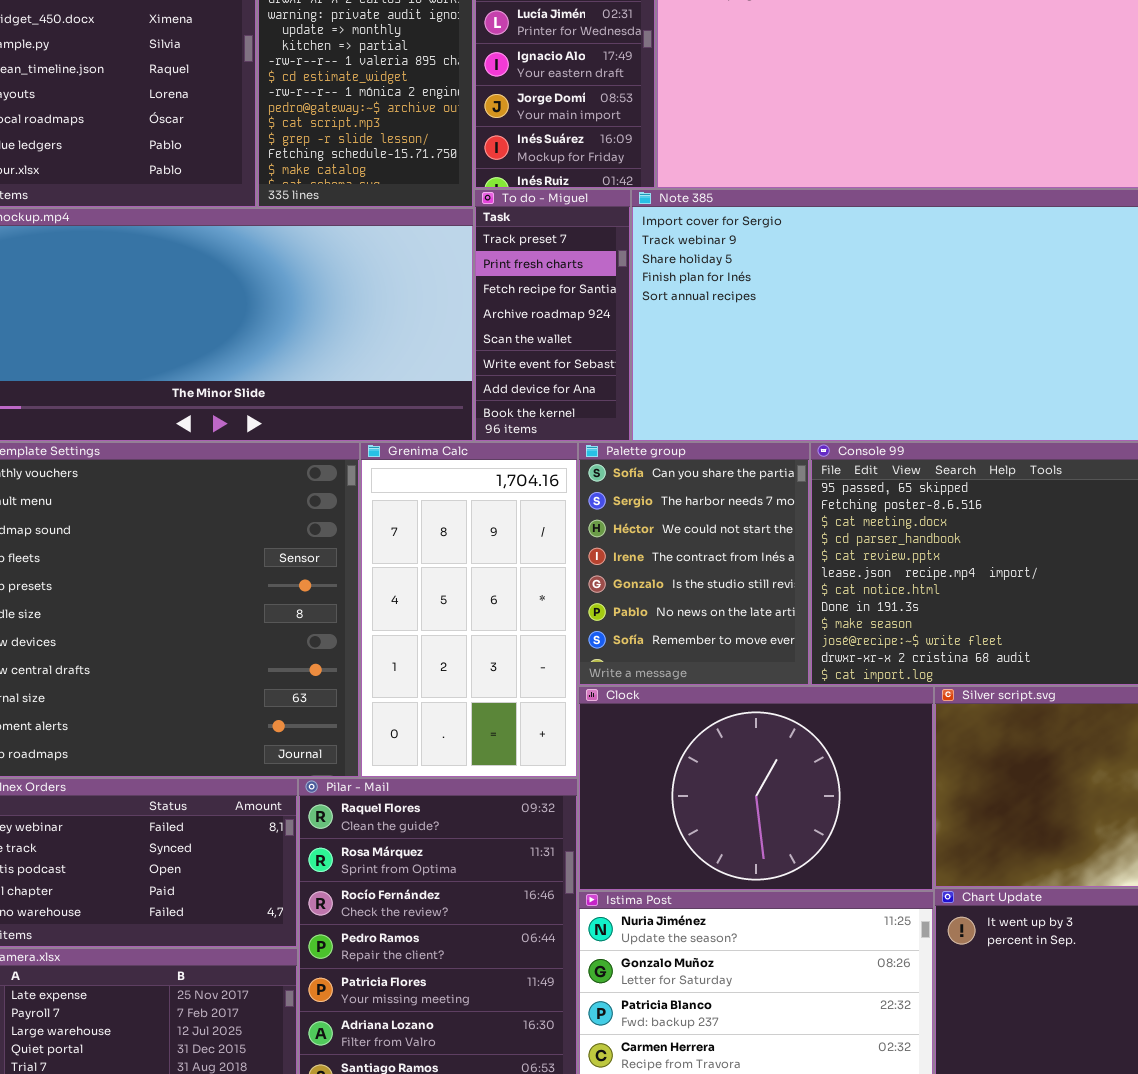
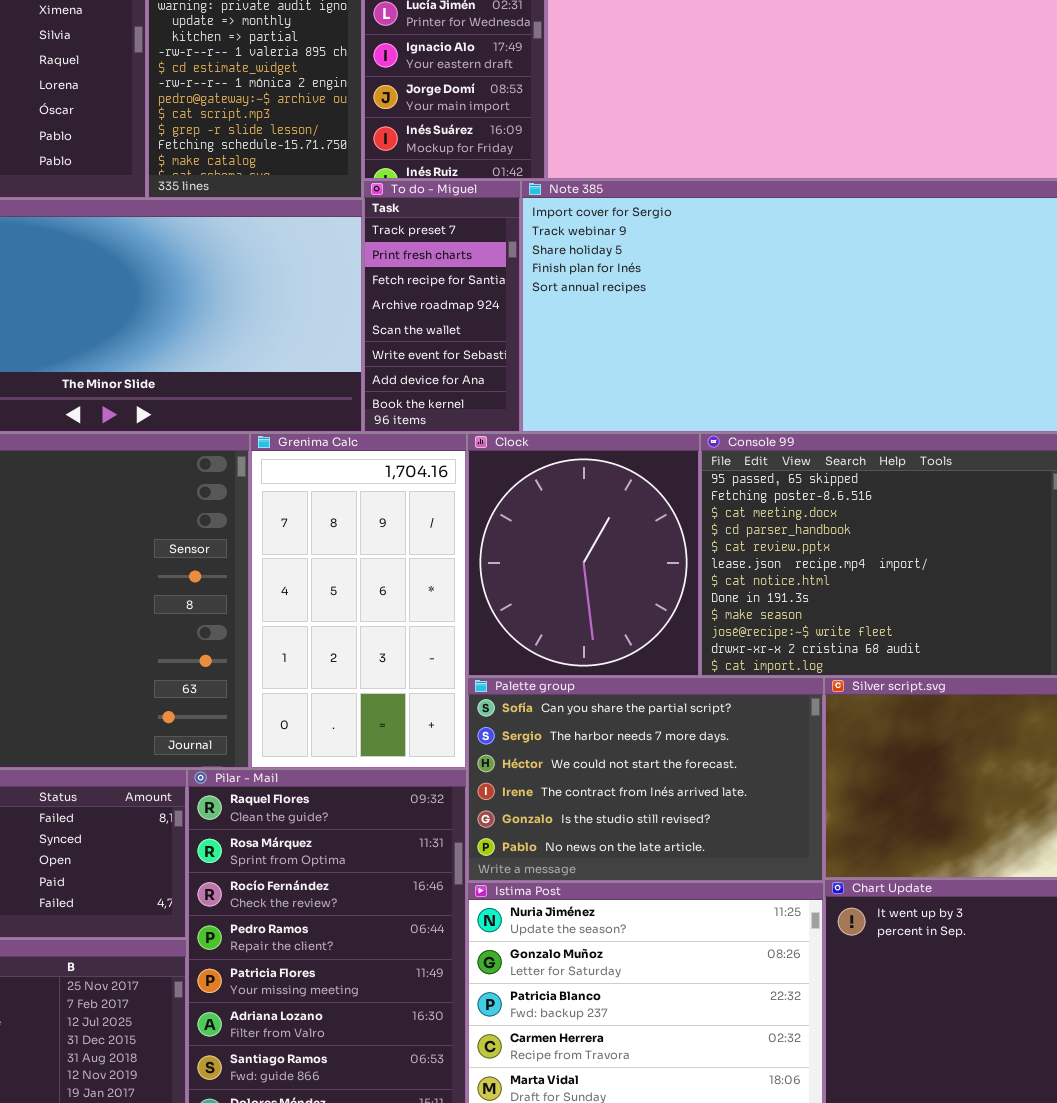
Palette group: [578,442,810,686] -> [467,677,824,882], moved, resized
Clock: [578,686,934,891] -> [467,433,700,677], moved, resized

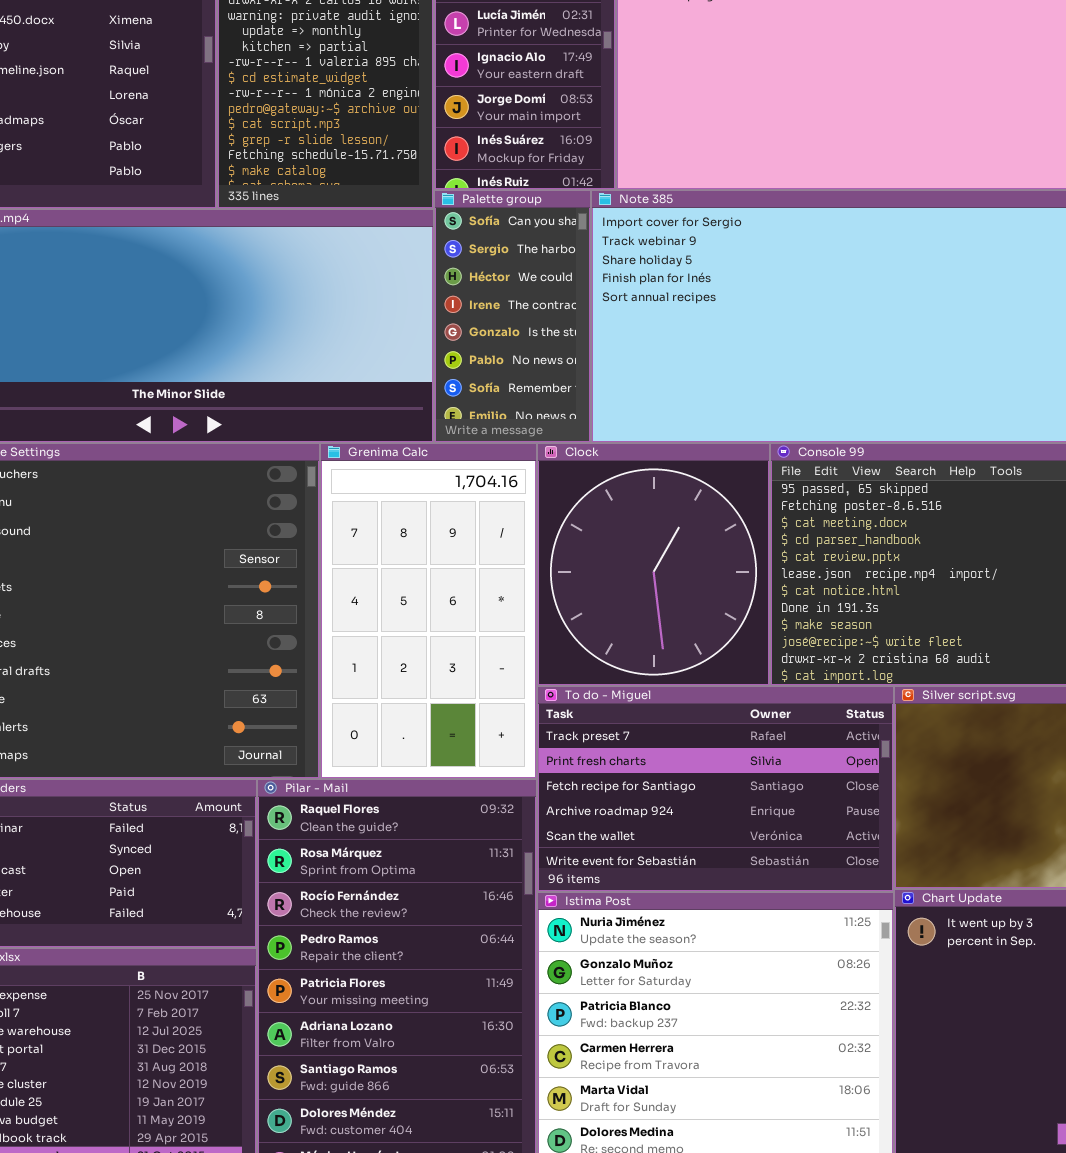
To do - Miguel: [363,180,521,433] -> [537,686,894,892], moved, resized
Palette group: [467,677,824,882] -> [434,190,591,443], moved, resized

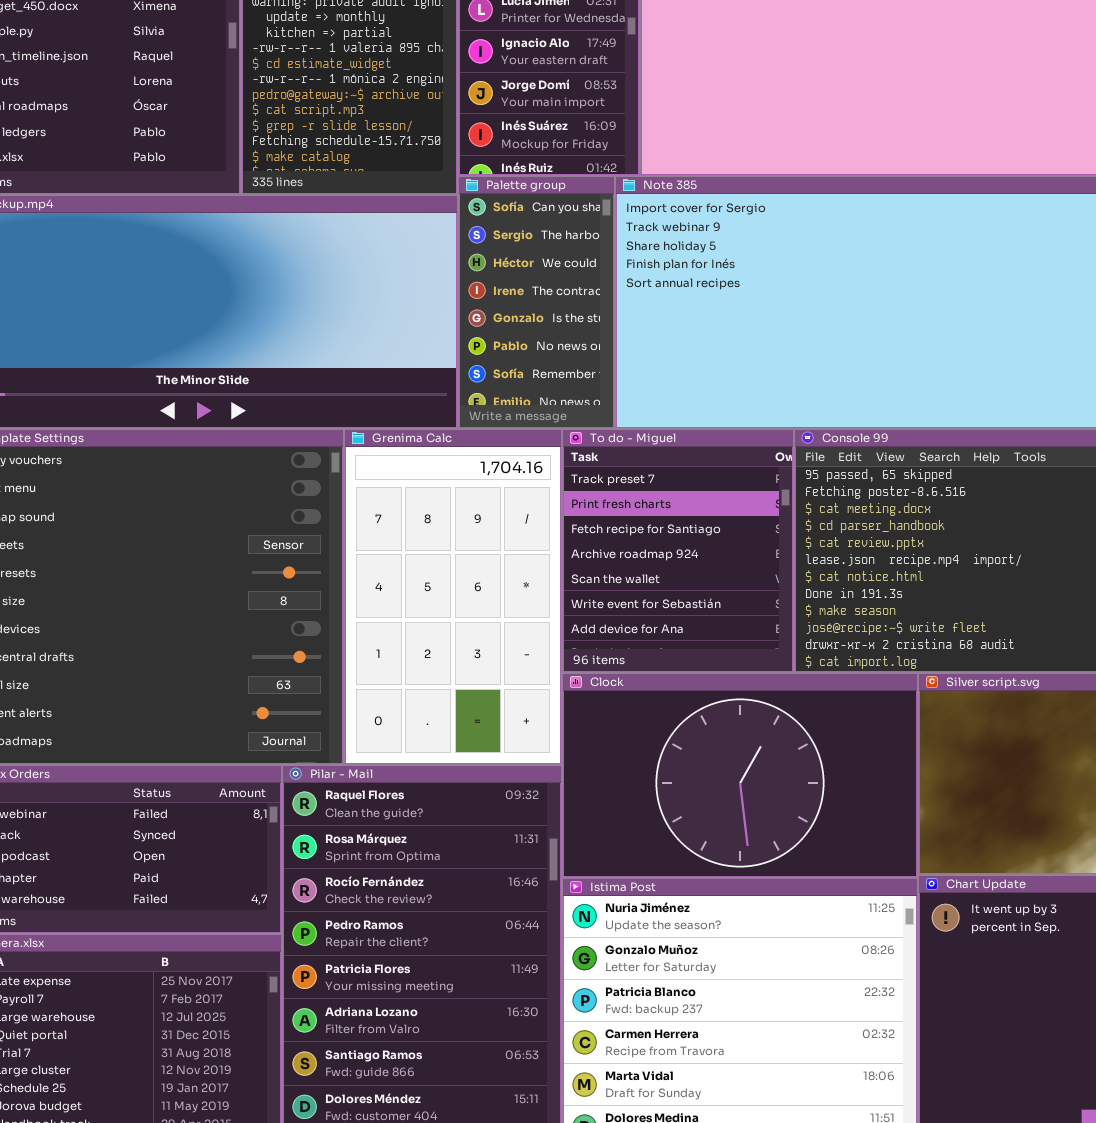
Clock: [537,443,770,686] -> [562,673,918,878], moved, resized
To do - Miguel: [537,686,894,892] -> [562,429,794,673], moved, resized

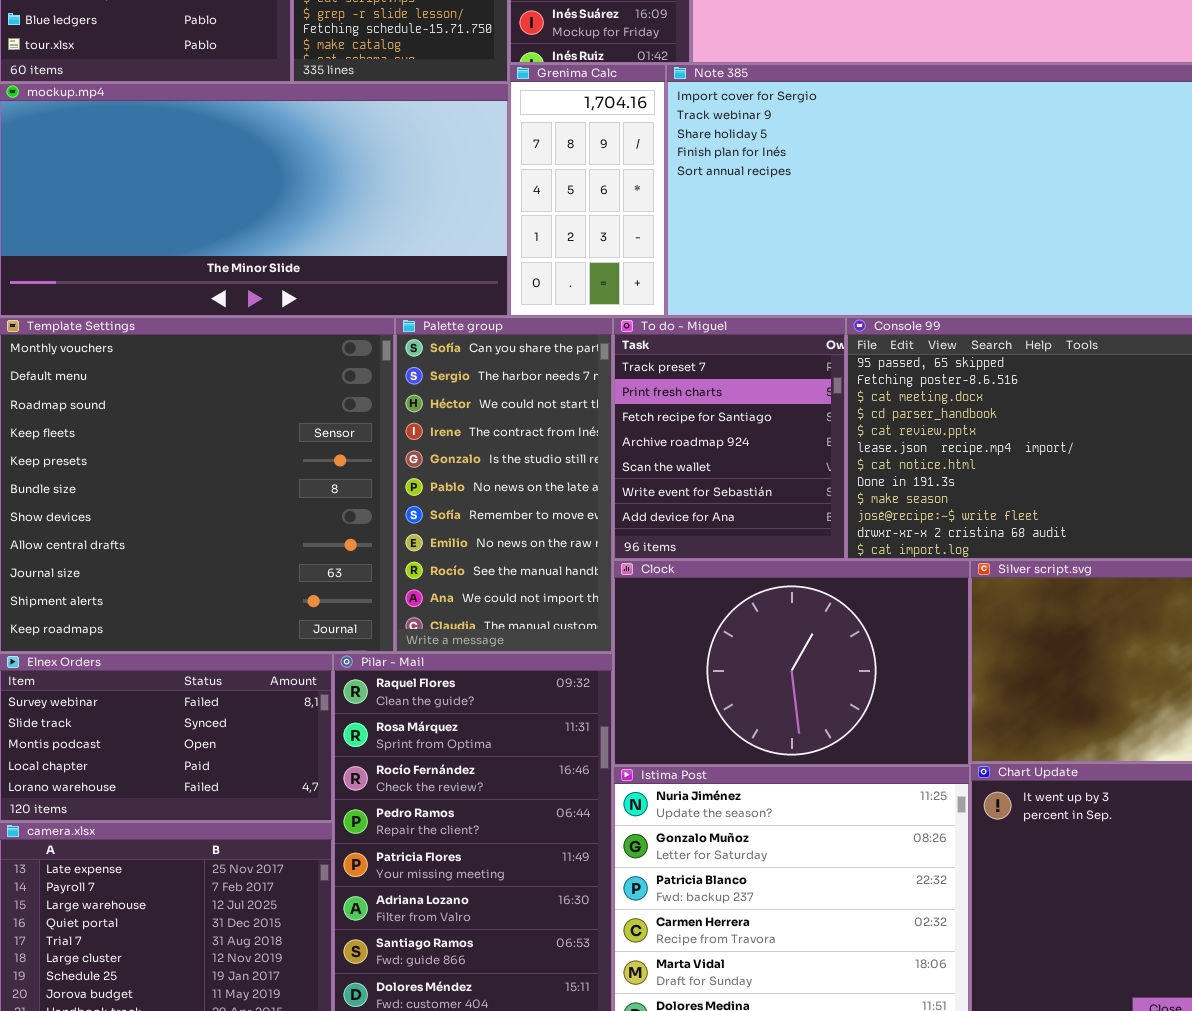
Palette group: [458,176,615,429] -> [395,317,613,653], moved, resized
Grenima Calc: [344,429,562,765] -> [509,64,666,317], moved, resized

